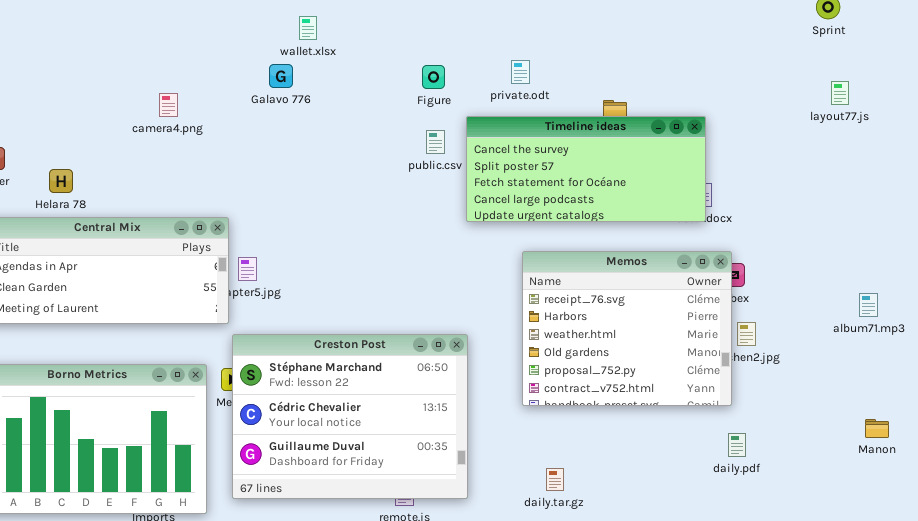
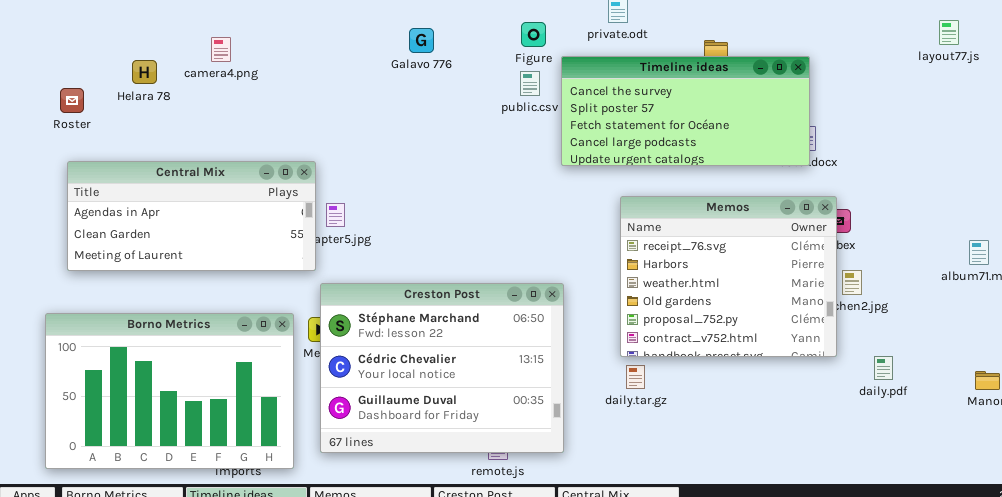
Galavo 776: [269,64,293,88] -> [409,28,434,53], moved
Figure: [422,65,445,89] -> [521,22,546,47], moved
camera4.png: [159,93,178,117] -> [211,37,231,62], moved
Helara 78: [49,169,73,193] -> [132,60,157,84], moved
daily.pdf: [728,433,746,457] -> [874,356,893,380], moved
daily.tar.gz: [546,468,564,491] -> [626,365,645,389], moved

